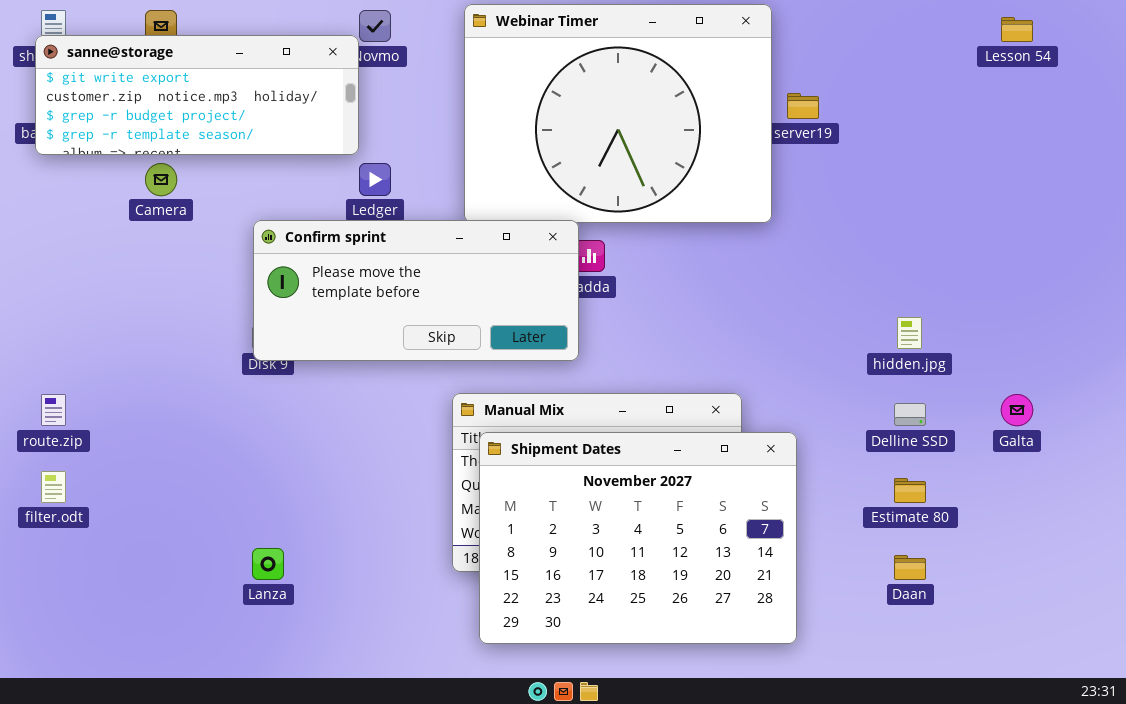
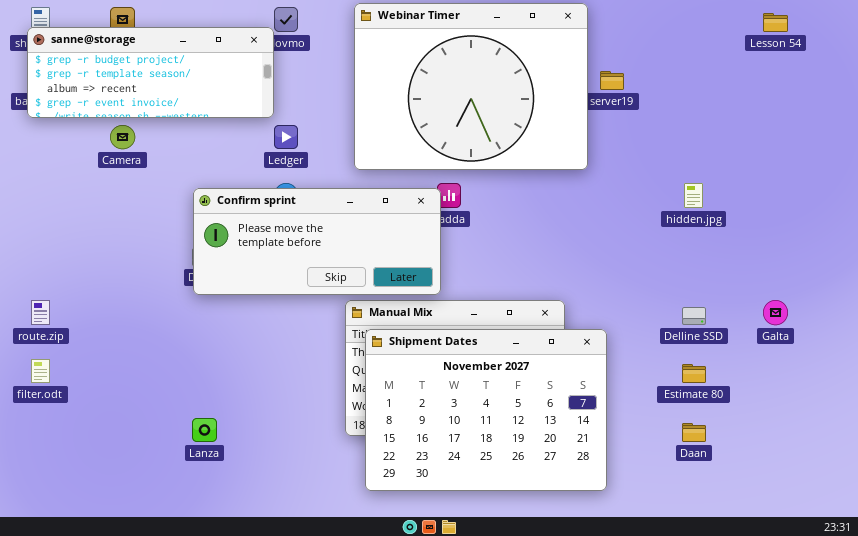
sanne@storage: [35,35,359,155] -> [27,27,274,118], scrolled down 2 rows
Confirm sprint: [253,220,579,361] -> [193,188,441,295], moved
hidden.jpg: [897,317,922,349] -> [684,183,703,208], moved

